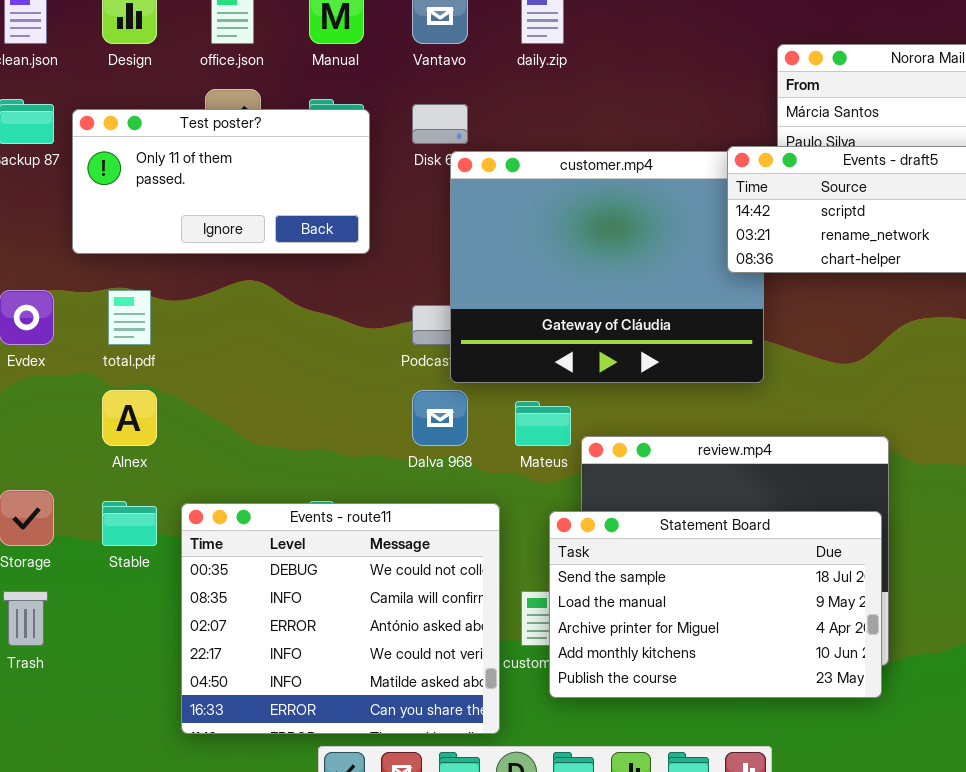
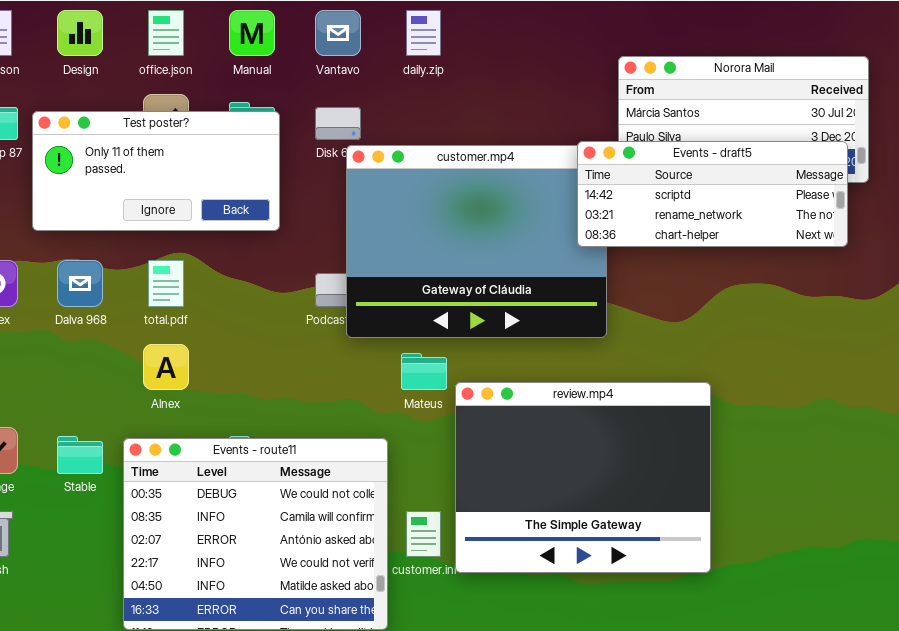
total.pdf: [108,290,151,345] -> [148,260,184,307], moved
Alnex: [102,390,157,446] -> [143,344,189,390], moved
Dalva 968: [412,390,468,446] -> [57,260,103,307], moved
Statement Board: [549,511,882,698] -> none, closed

